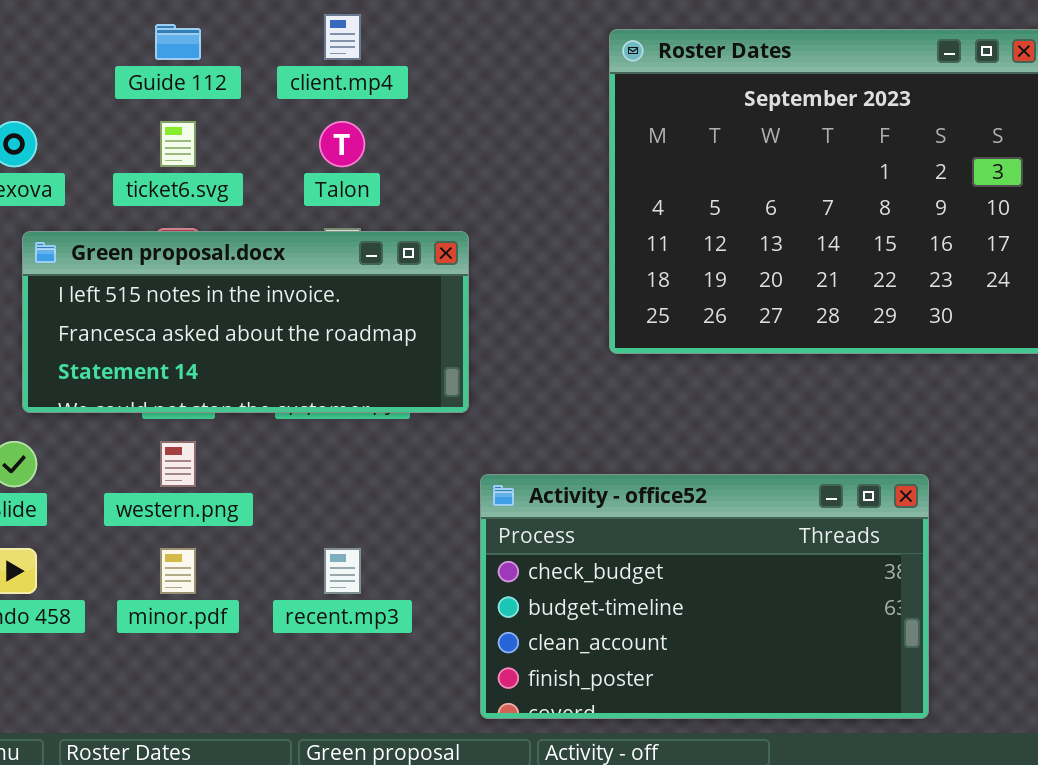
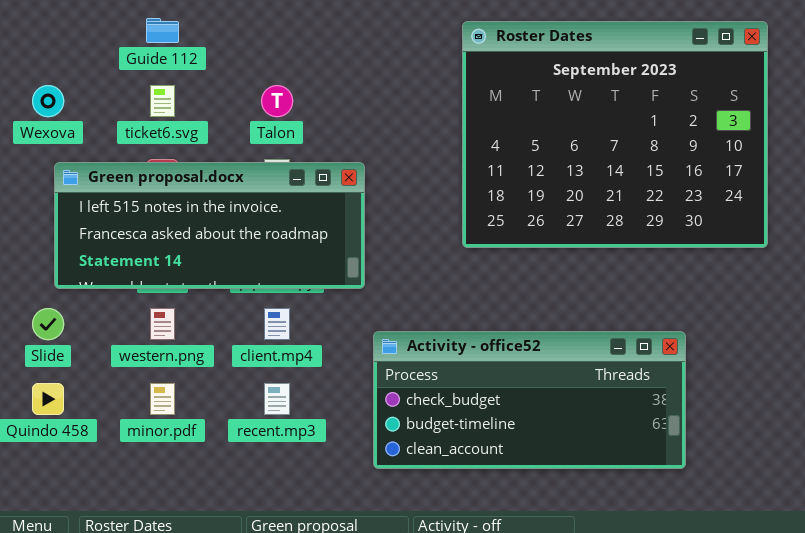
client.mp4: [324,14,361,60] -> [264,308,290,340], moved
Activity - office52: [480,474,929,719] -> [373,331,686,469], resized

